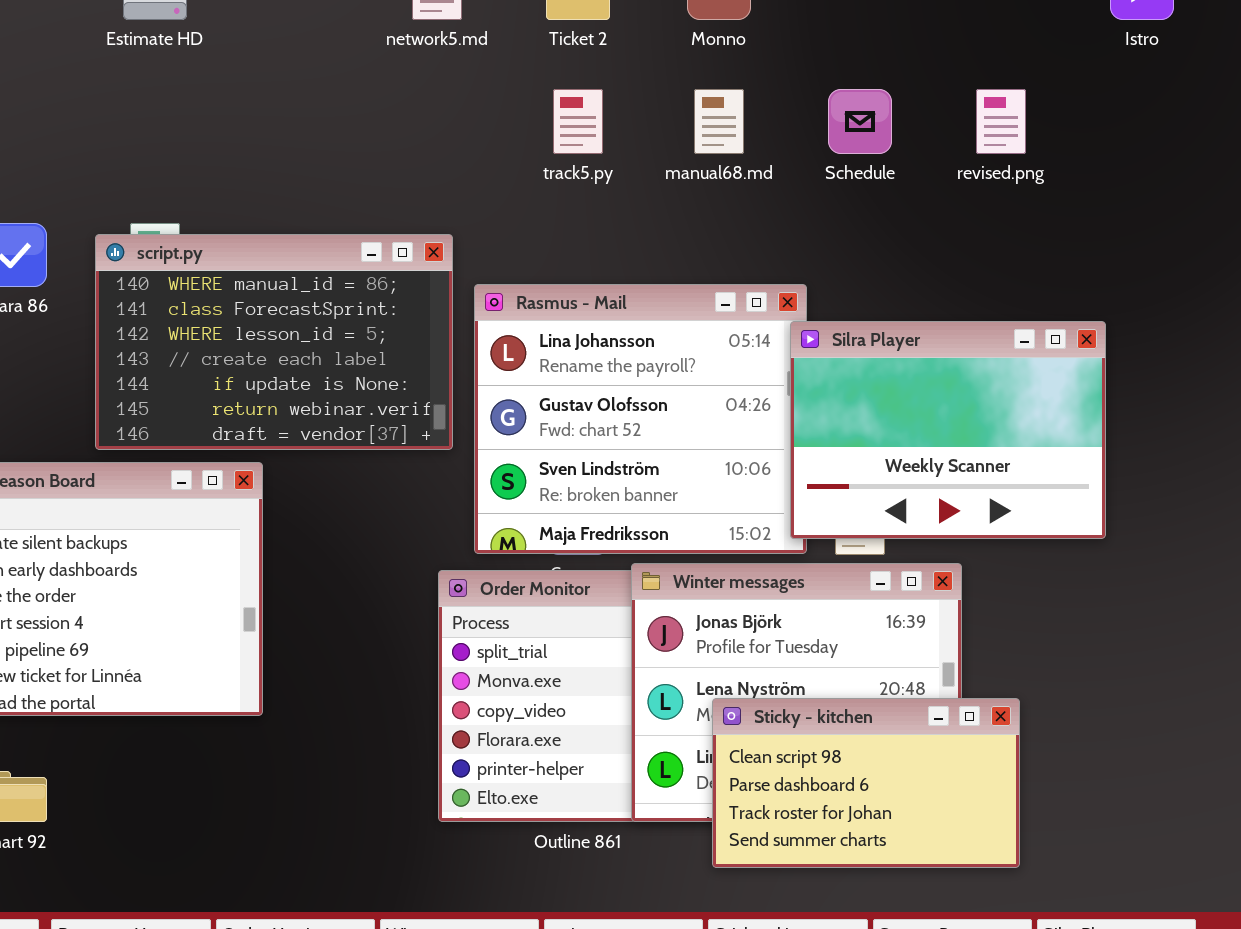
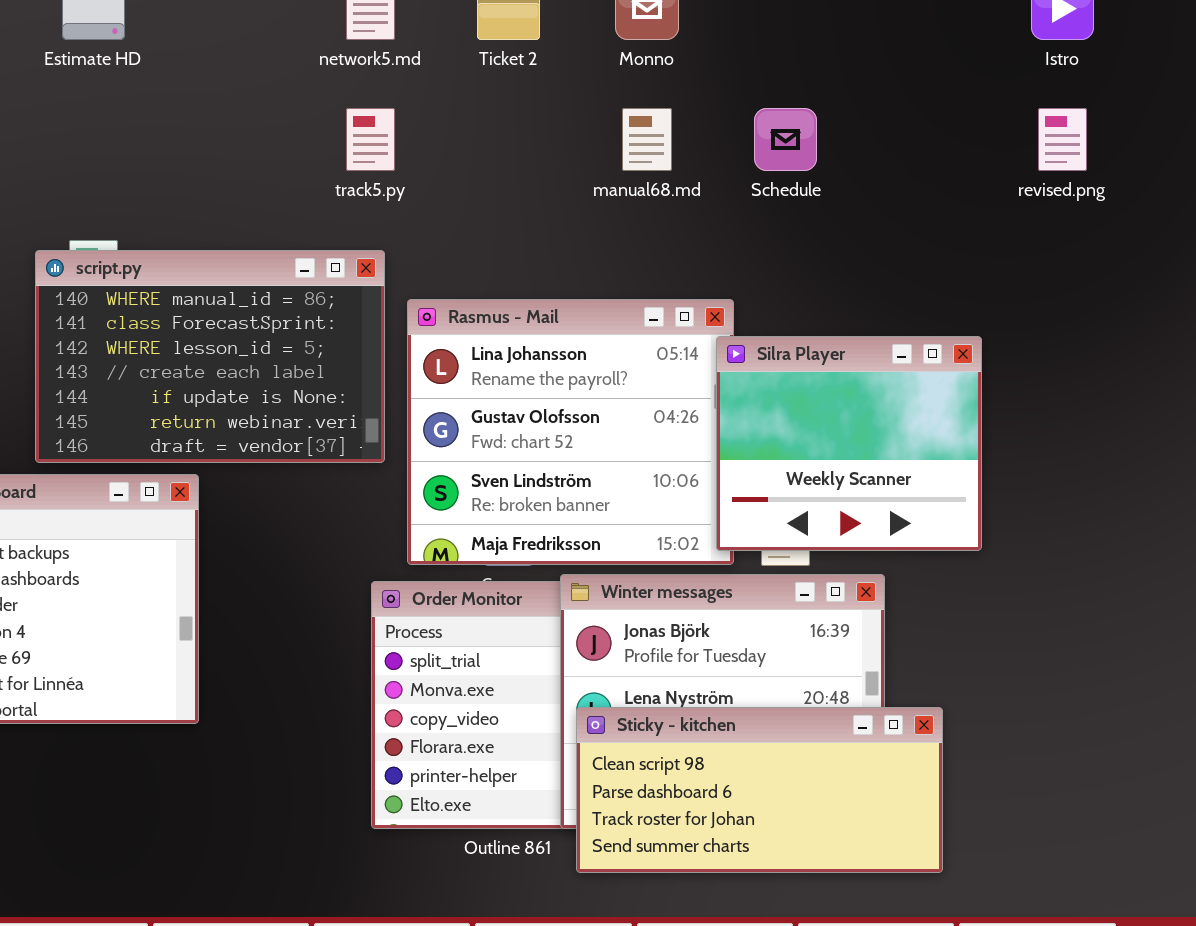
track5.py: [553,89,603,154] -> [346,108,395,171], moved
revised.png: [976,89,1026,154] -> [1038,108,1087,171], moved
Silra Player: [790,321,1106,539] -> [716,336,982,551], resized
Sticky - kitchen: [712,698,1020,868] -> [576,707,943,873], resized

